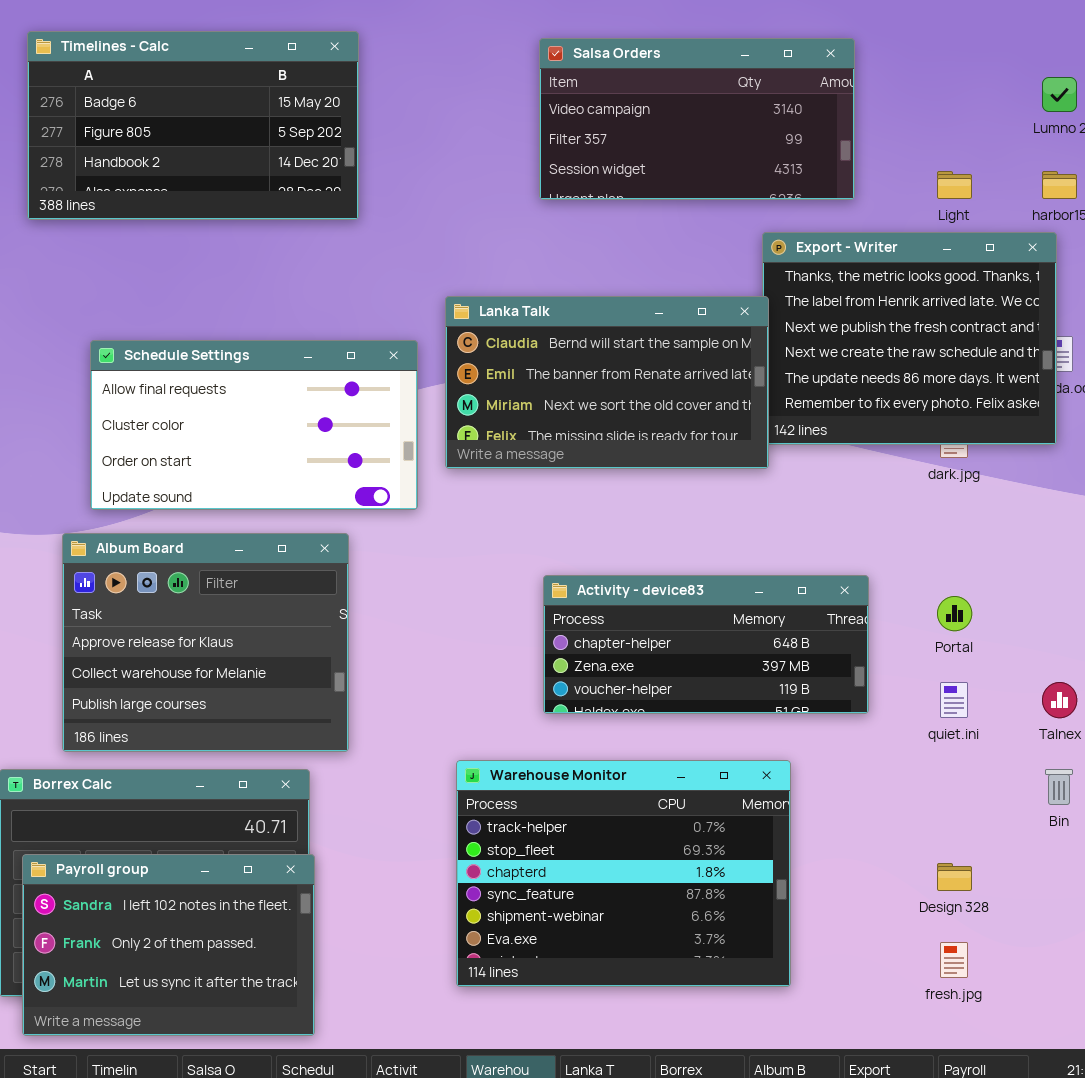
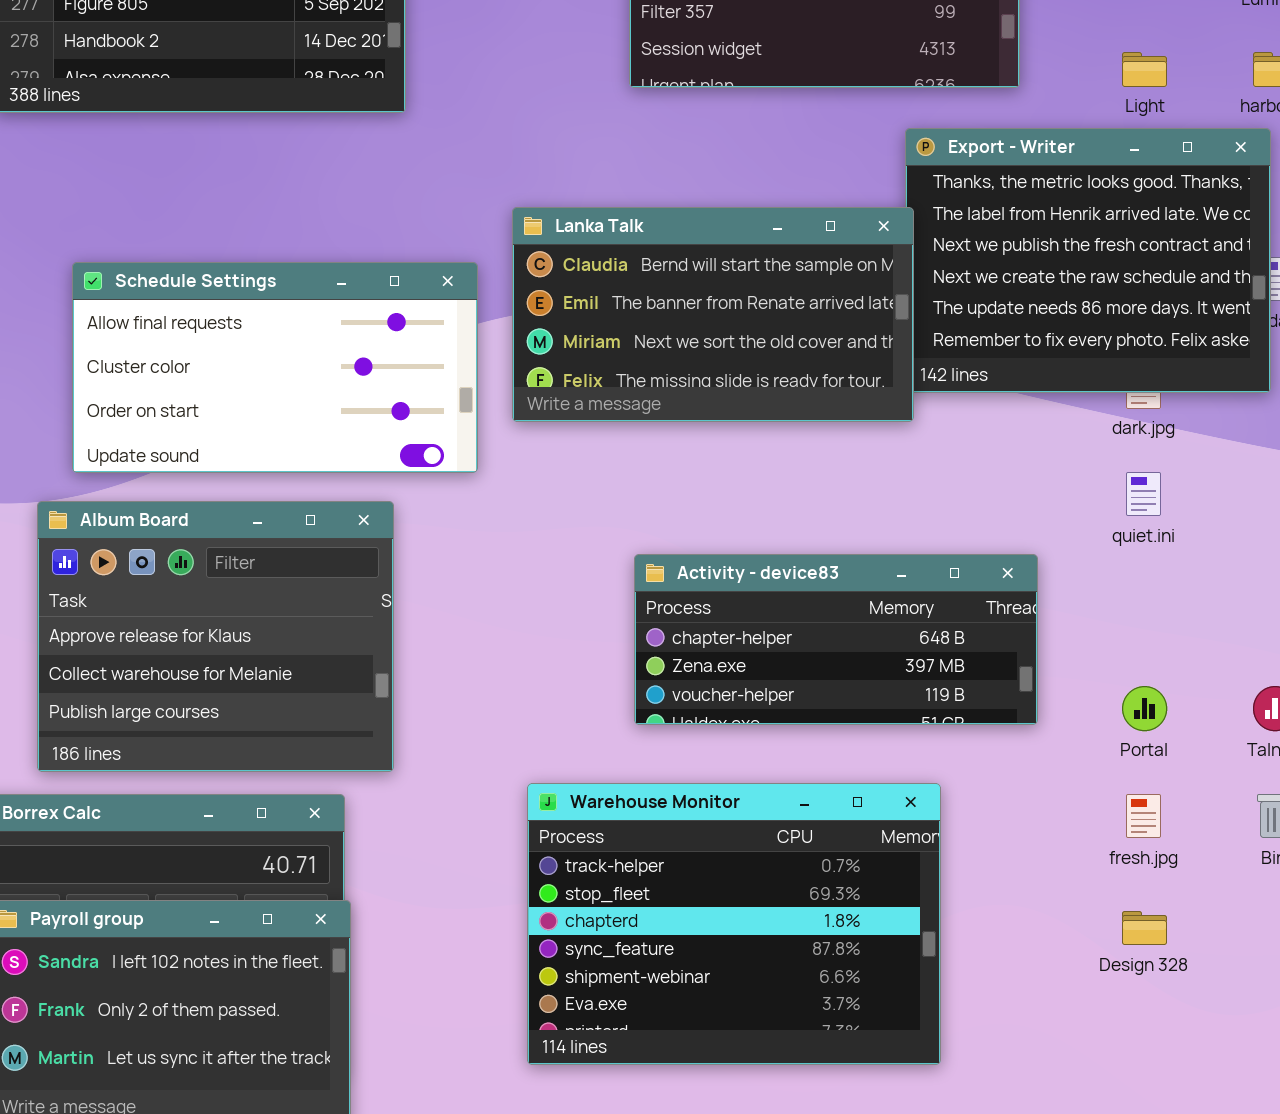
Portal: [937,596,972,631] -> [1122,686,1167,731], moved
quiet.ini: [940,682,968,718] -> [1126,472,1161,516], moved
fresh.jpg: [940,942,968,978] -> [1126,794,1161,838], moved

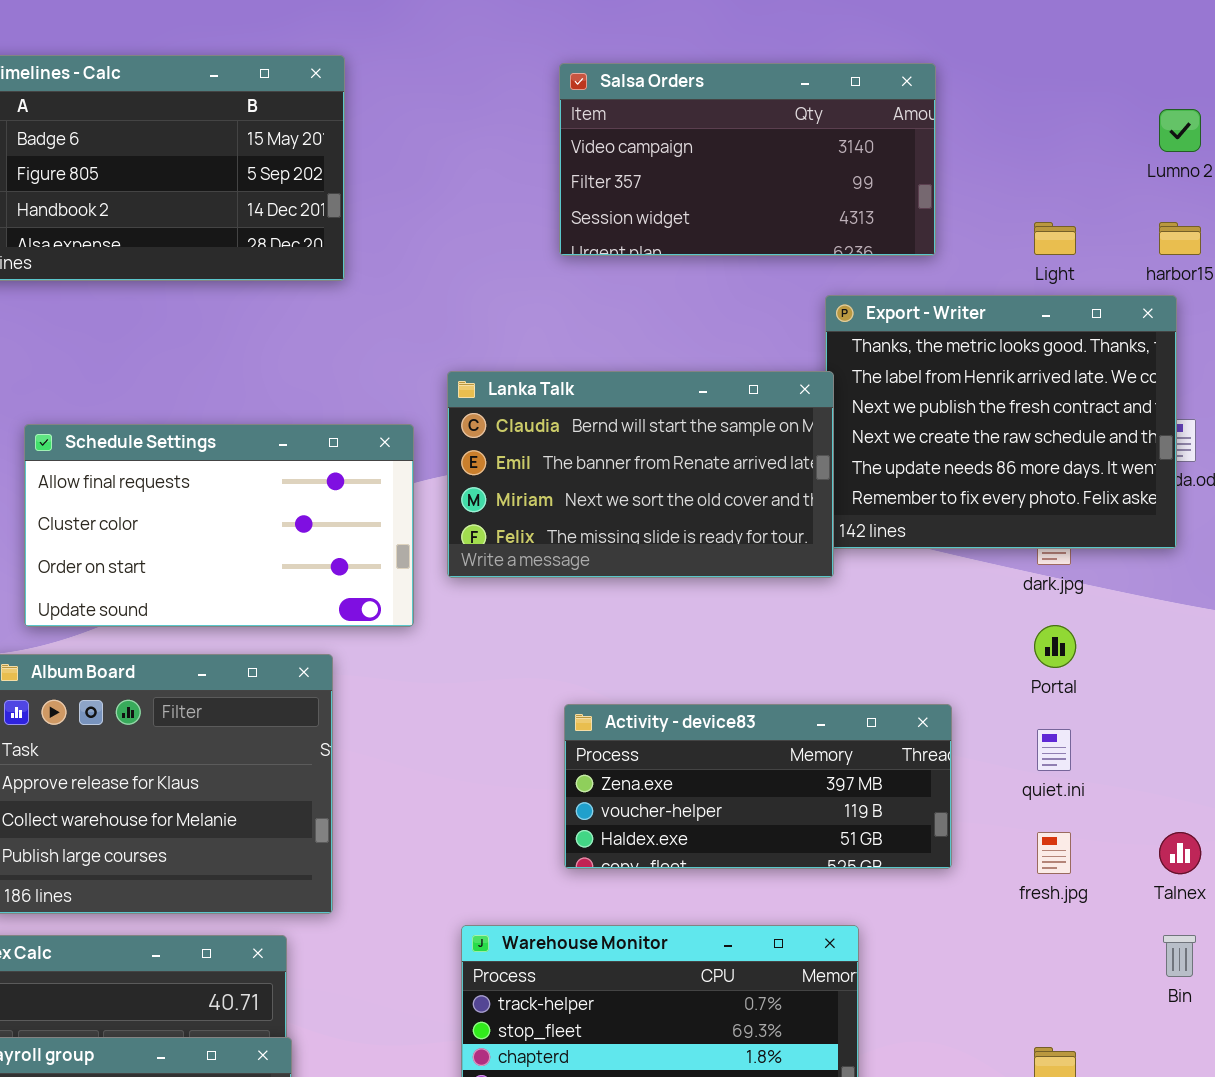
quiet.ini: [1126,472,1161,516] -> [1037,729,1071,771], moved
Activity - device83: [634,554,1038,725] -> [564,704,952,869], scrolled down 1 row
Portal: [1122,686,1167,731] -> [1034,625,1076,668], moved
fresh.jpg: [1126,794,1161,838] -> [1037,832,1071,874], moved

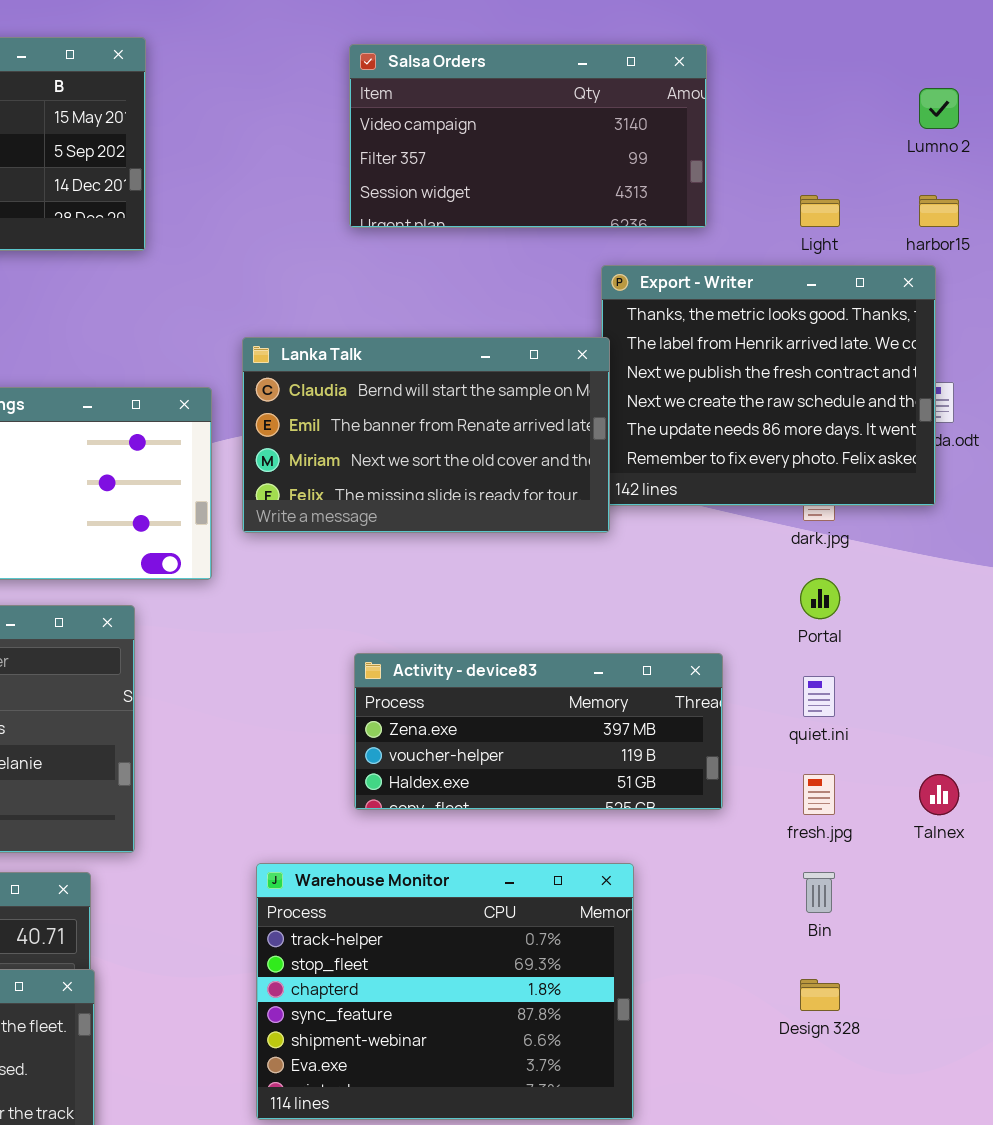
Bin: [1163,935,1196,977] -> [803,872,835,913], moved

